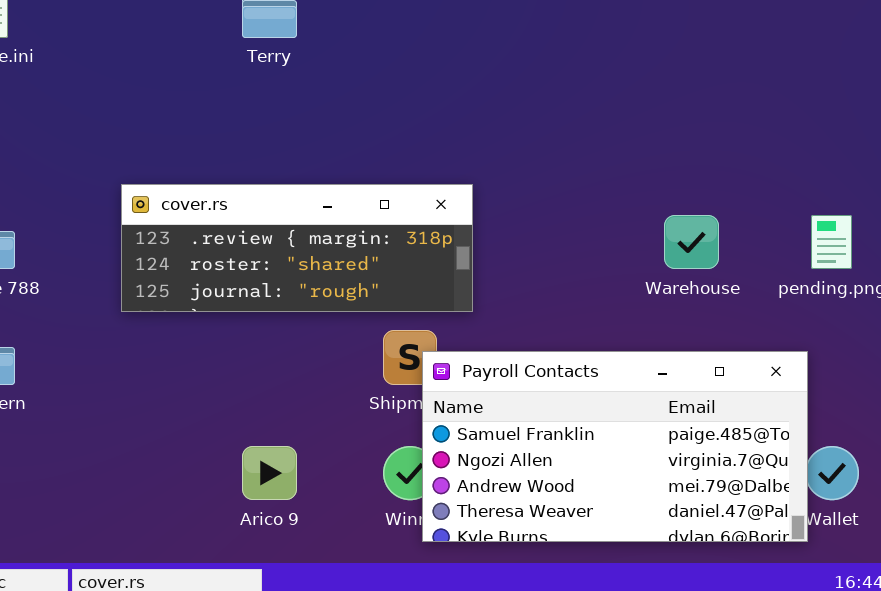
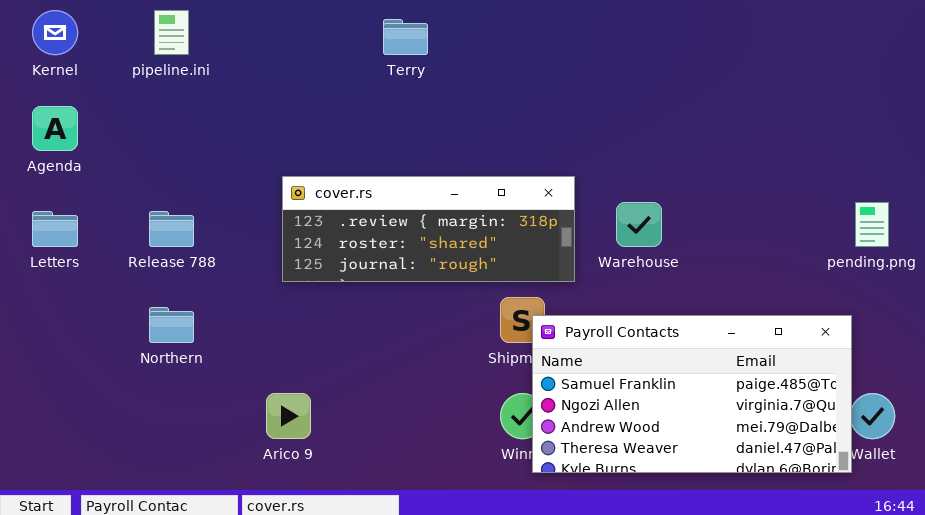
Warehouse: [664,215,719,269] -> [616,202,662,247], moved
Arico 9: [242,446,297,500] -> [266,393,311,439], moved

